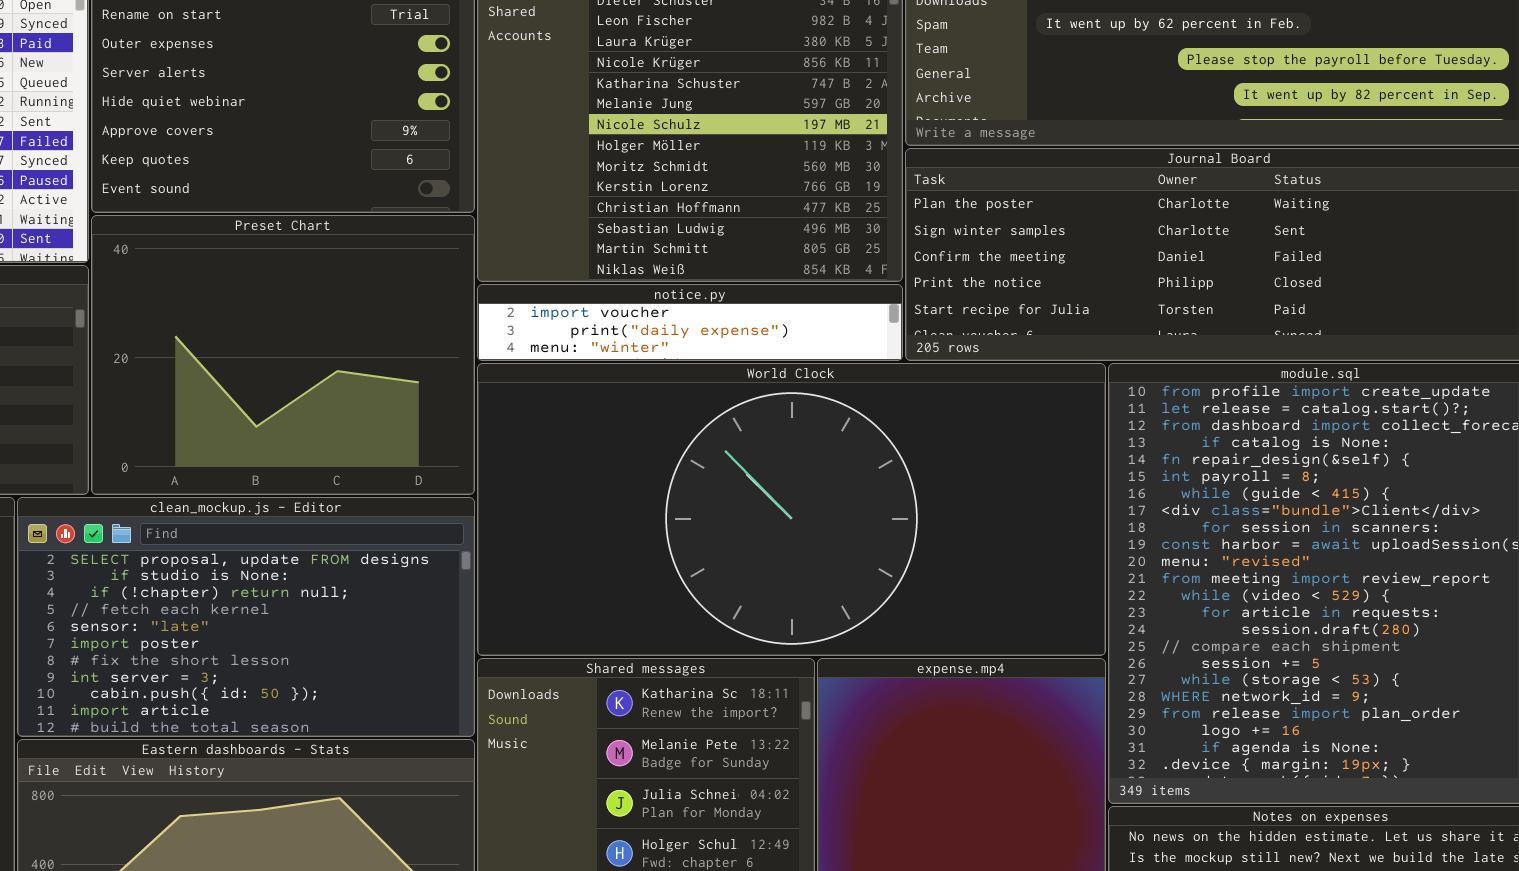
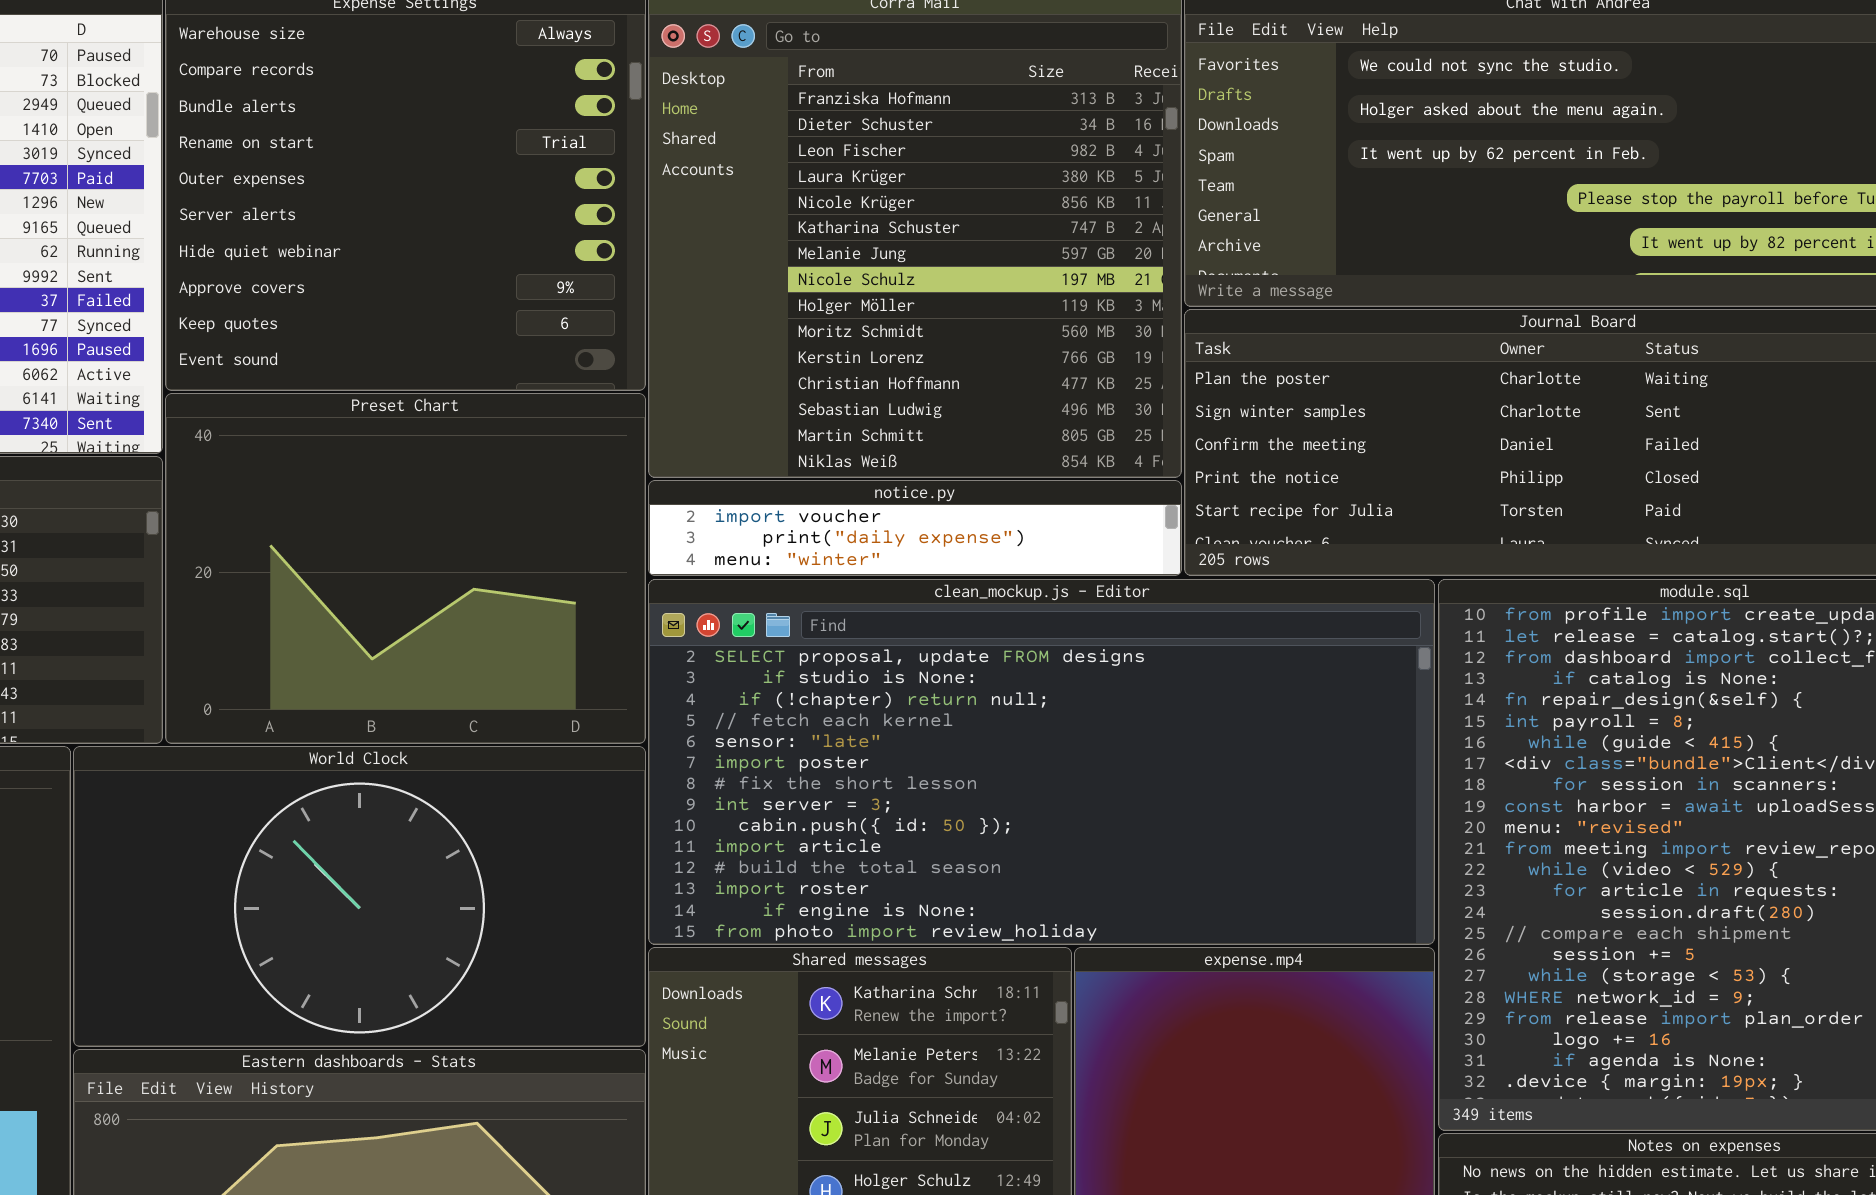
World Clock: [477,363,1106,656] -> [73,746,646,1047], moved, resized
clean_mockup.js - Editor: [17,497,475,737] -> [648,579,1435,945], moved, resized

